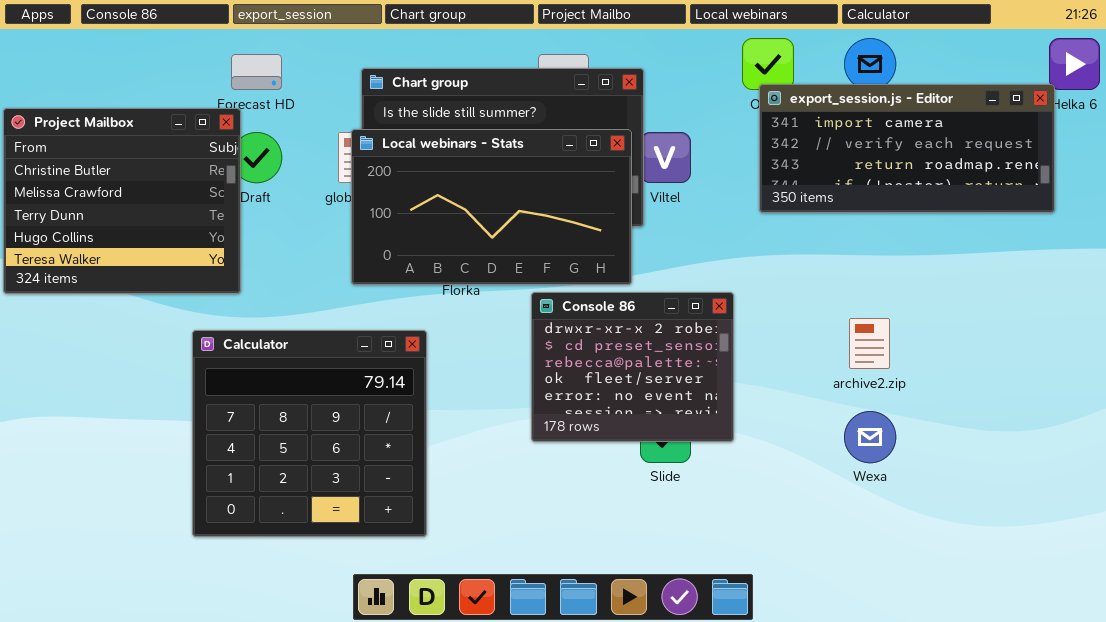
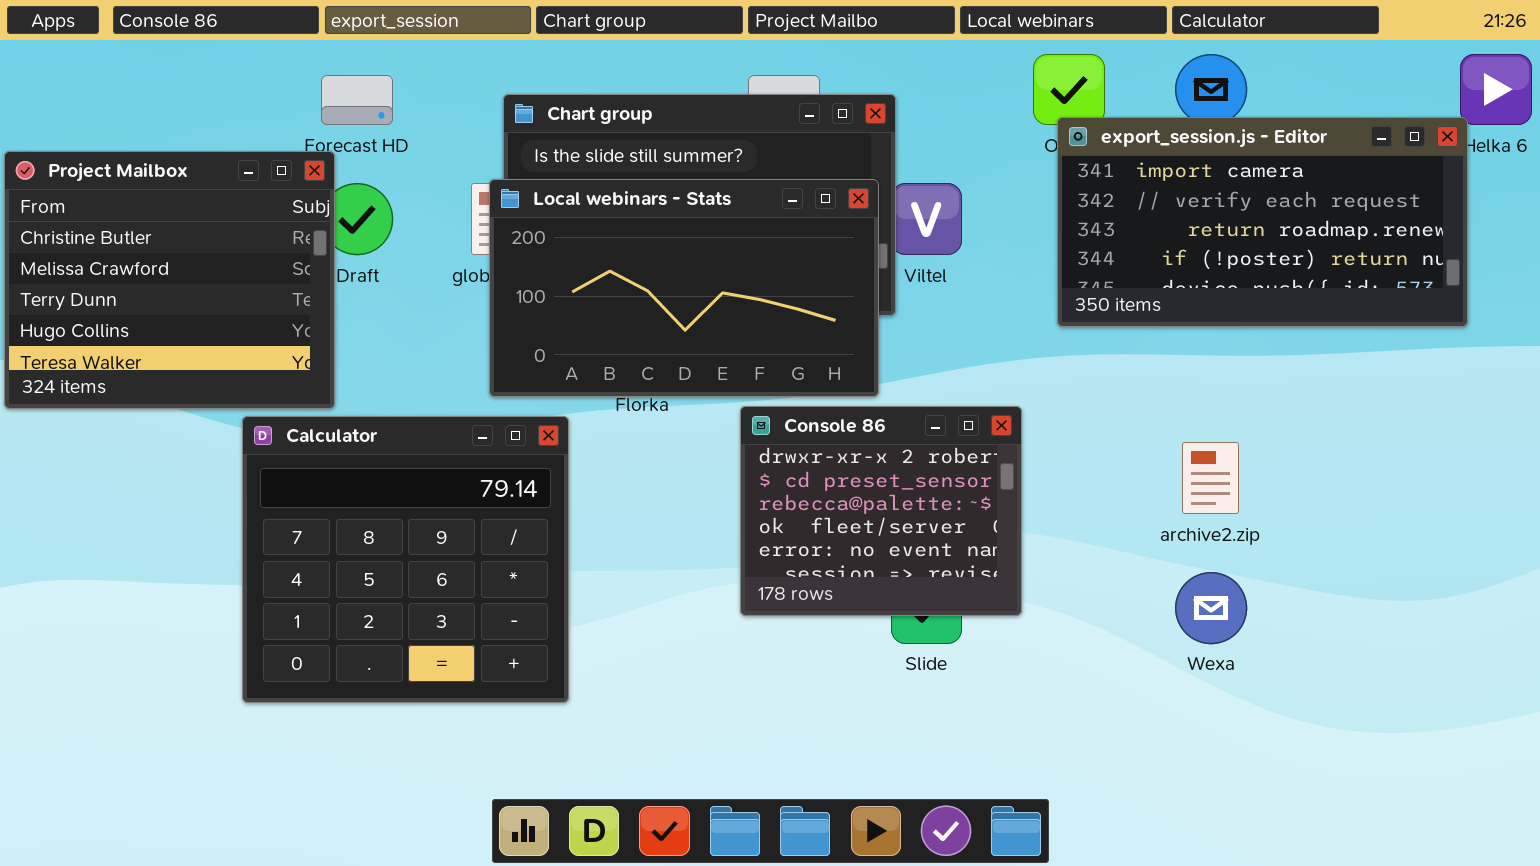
export_session.js - Editor: [759,84,1055,213] -> [1057,117,1468,327], resized
Calculator: [192,330,427,537] -> [242,416,569,703], moved

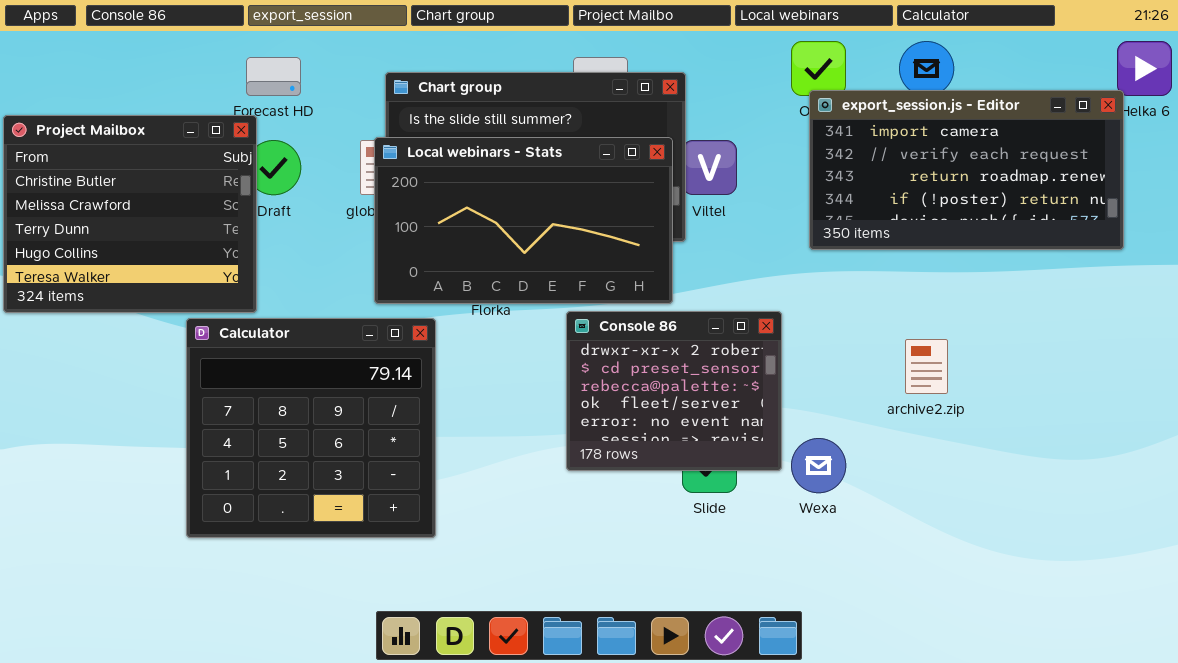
Wexa: [1175,572,1247,644] -> [791,438,846,493], moved

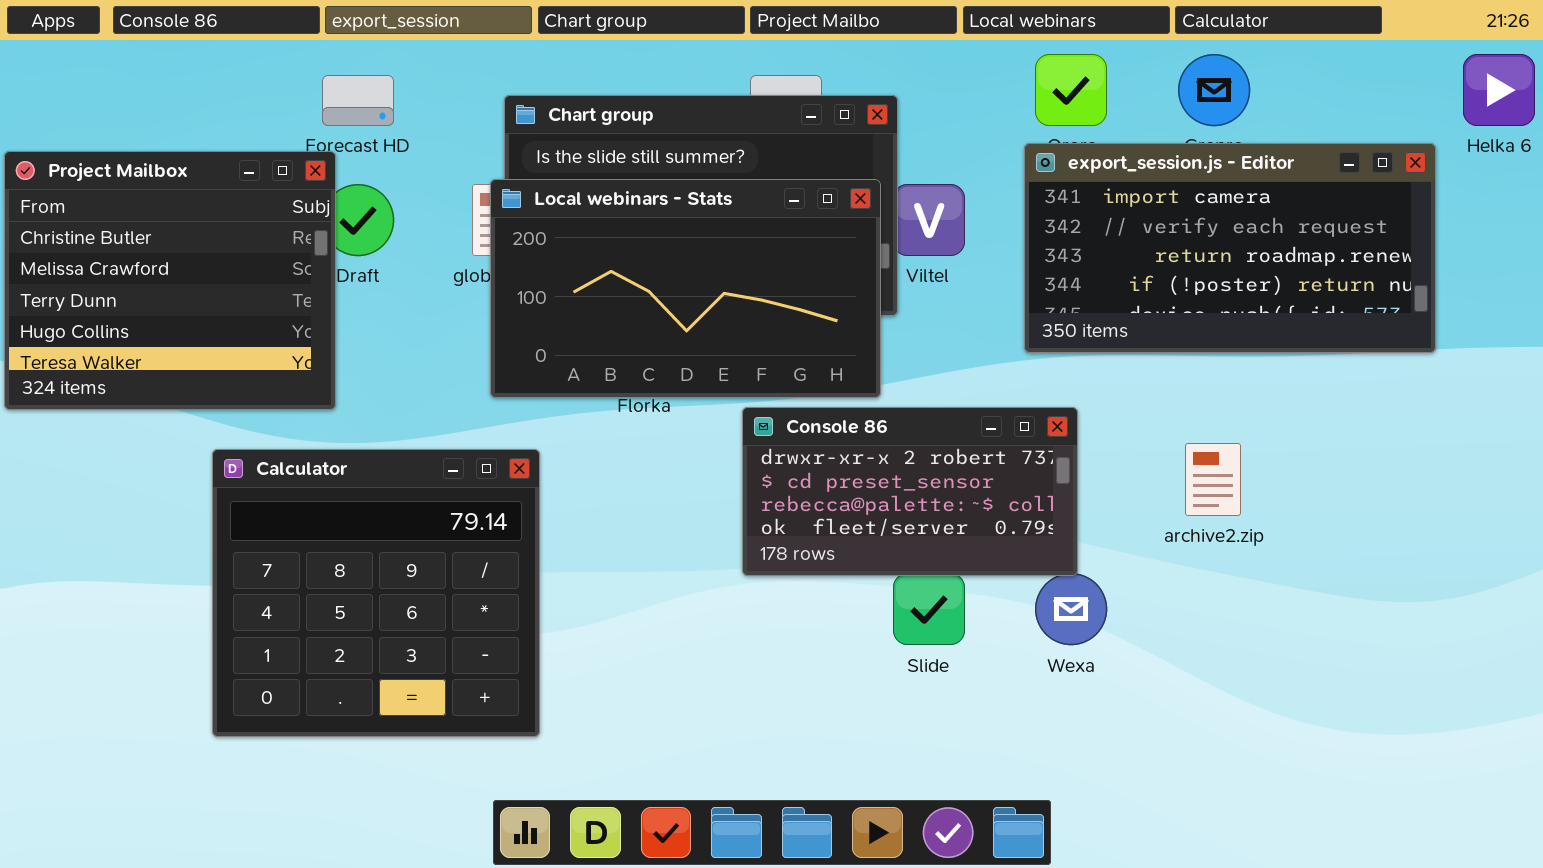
export_session.js - Editor: [809,90,1124,250] -> [1024,143,1436,353], moved
Console 86: [566,311,782,471] -> [742,407,1078,576], resized
Calculator: [186,318,436,538] -> [212,449,540,737], moved

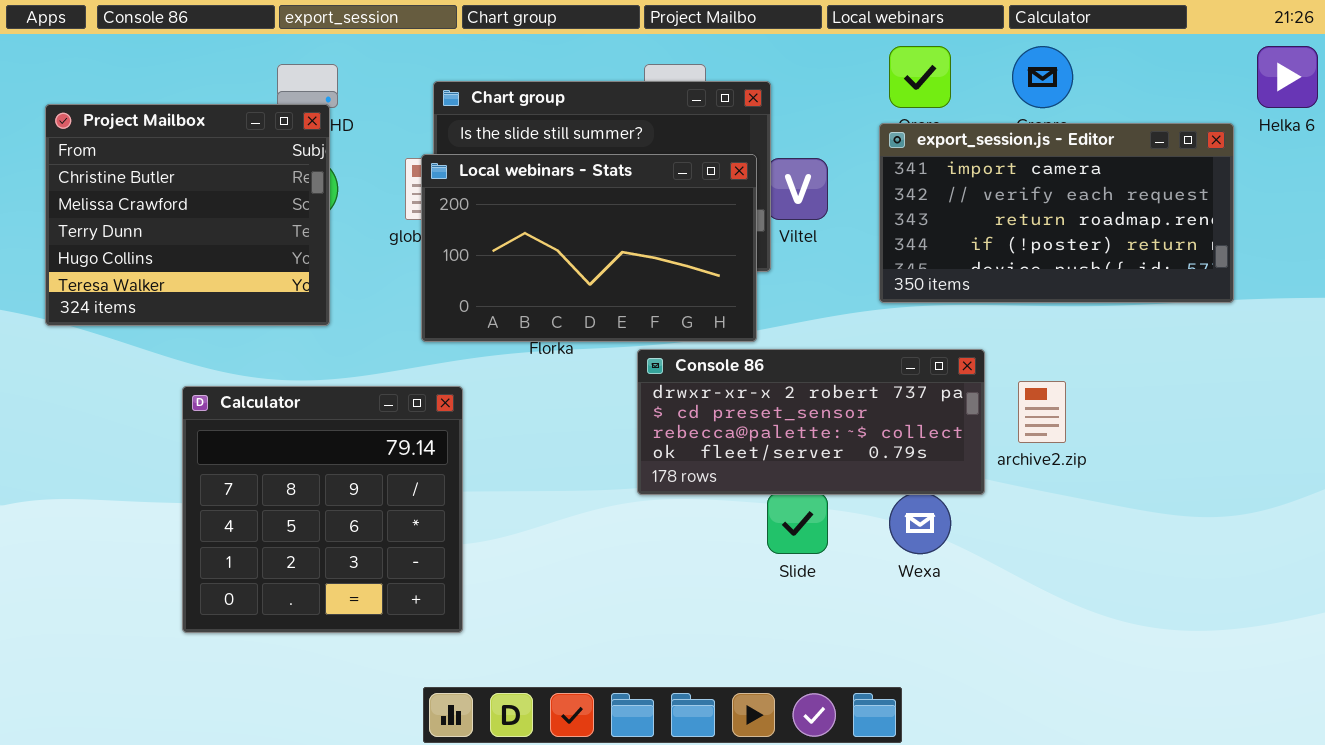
Project Mailbox: [4,151,336,410] -> [45,104,330,326], moved
Console 86: [742,407,1078,576] -> [637,349,985,495], resized

